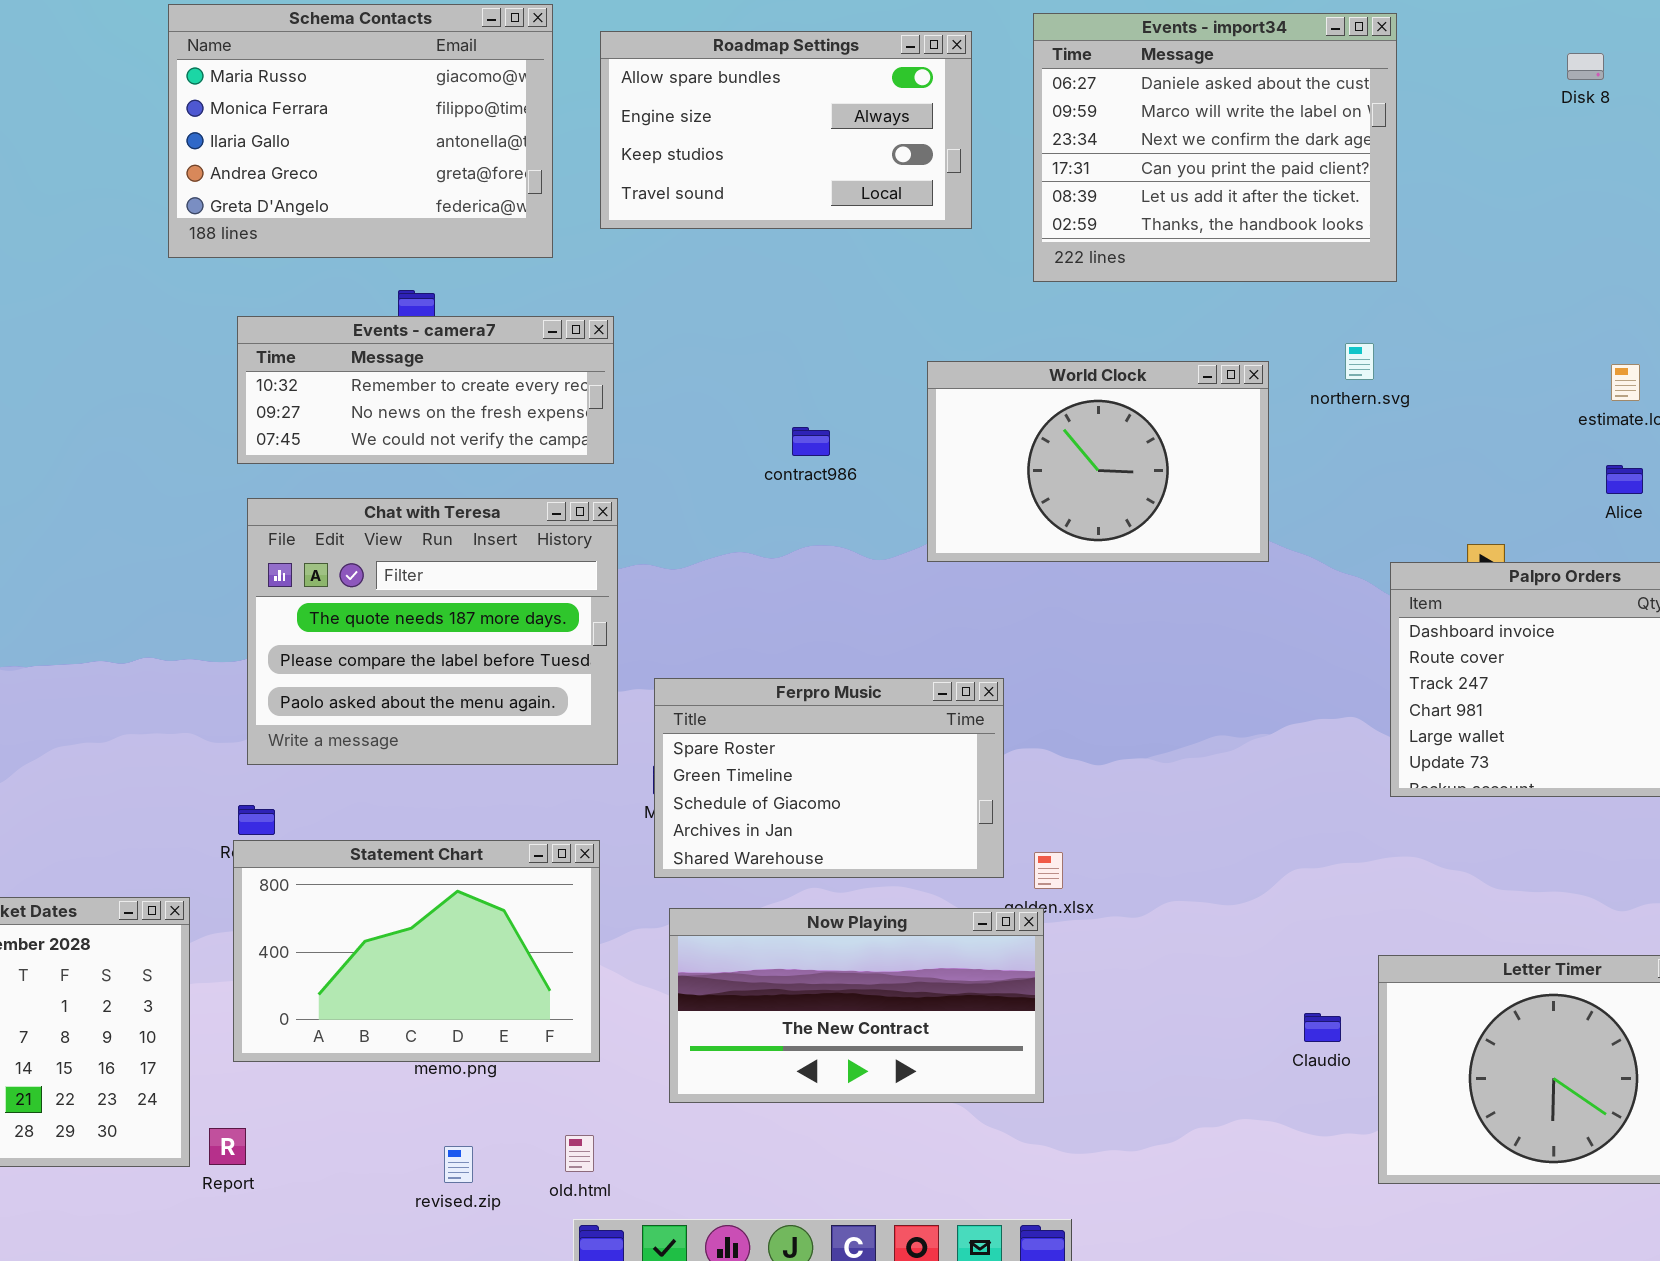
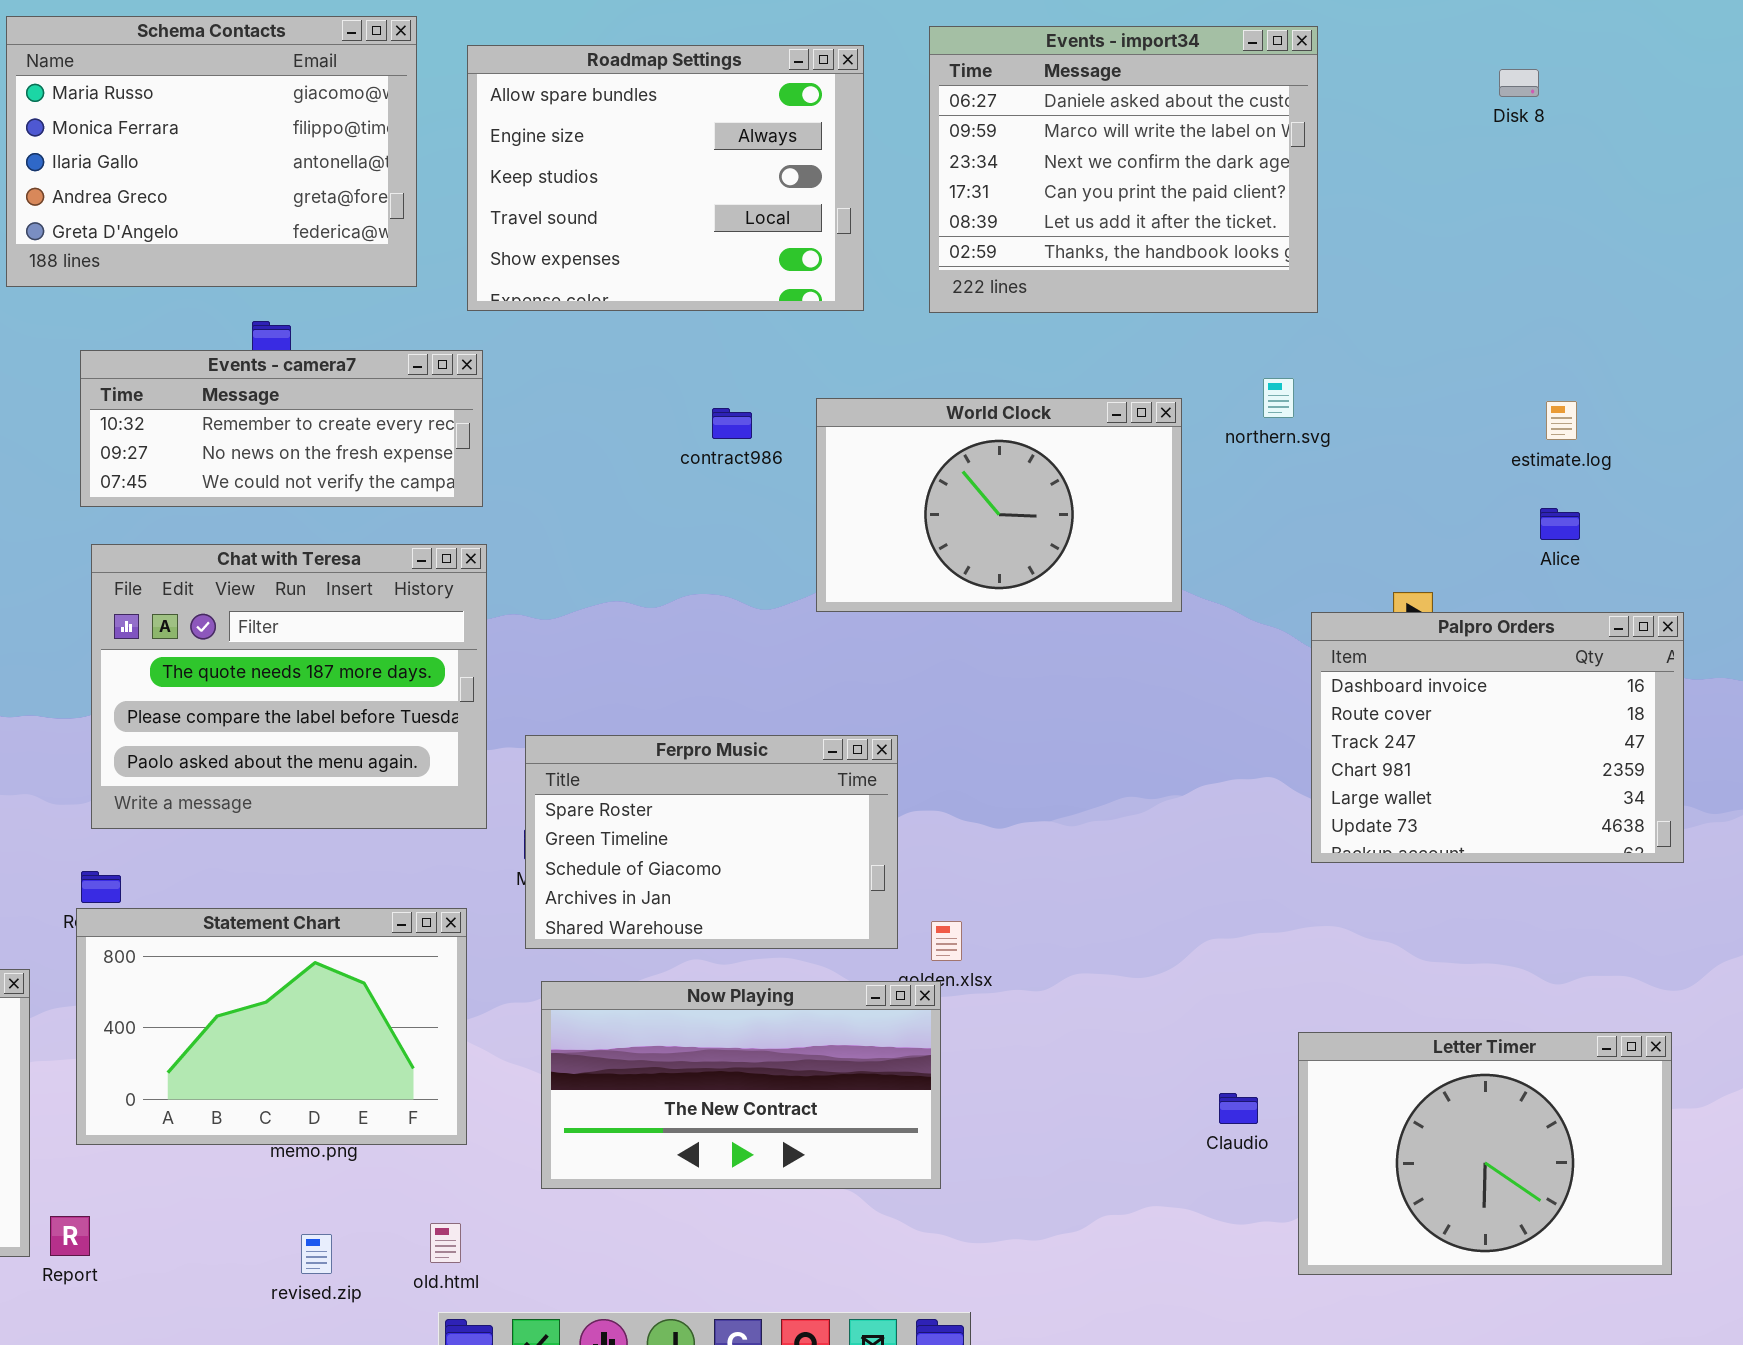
Roadmap Settings: [600,31,972,229] -> [467,45,864,311], resized
contract986: [792,427,830,456] -> [712,408,752,439], moved

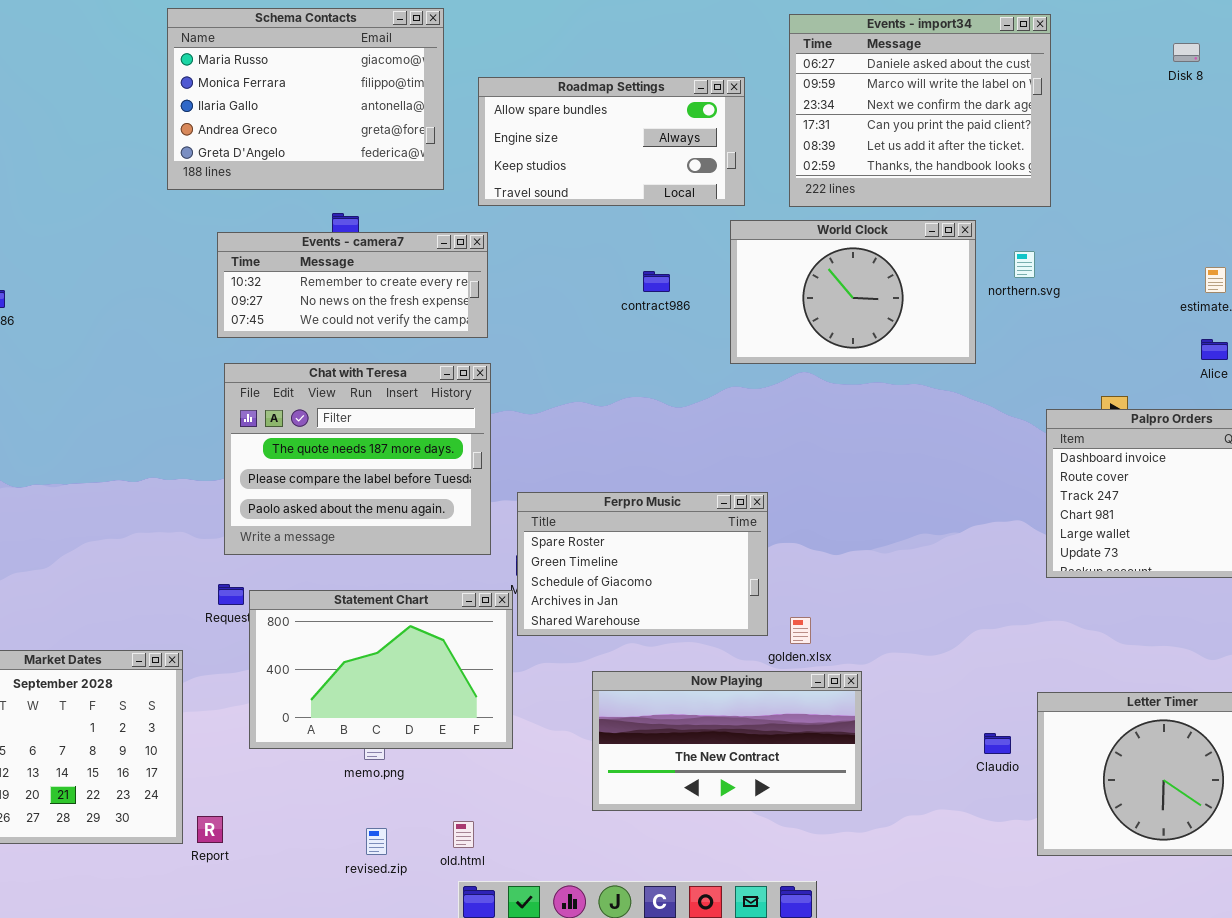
Roadmap Settings: [467,45,864,311] -> [478,77,745,206], resized
World Clock: [816,398,1182,612] -> [730,220,976,364], moved
Statement Chart: [76,908,467,1145] -> [249,590,513,749], moved
Now Playing: [541,981,941,1189] -> [592,671,862,811], moved

